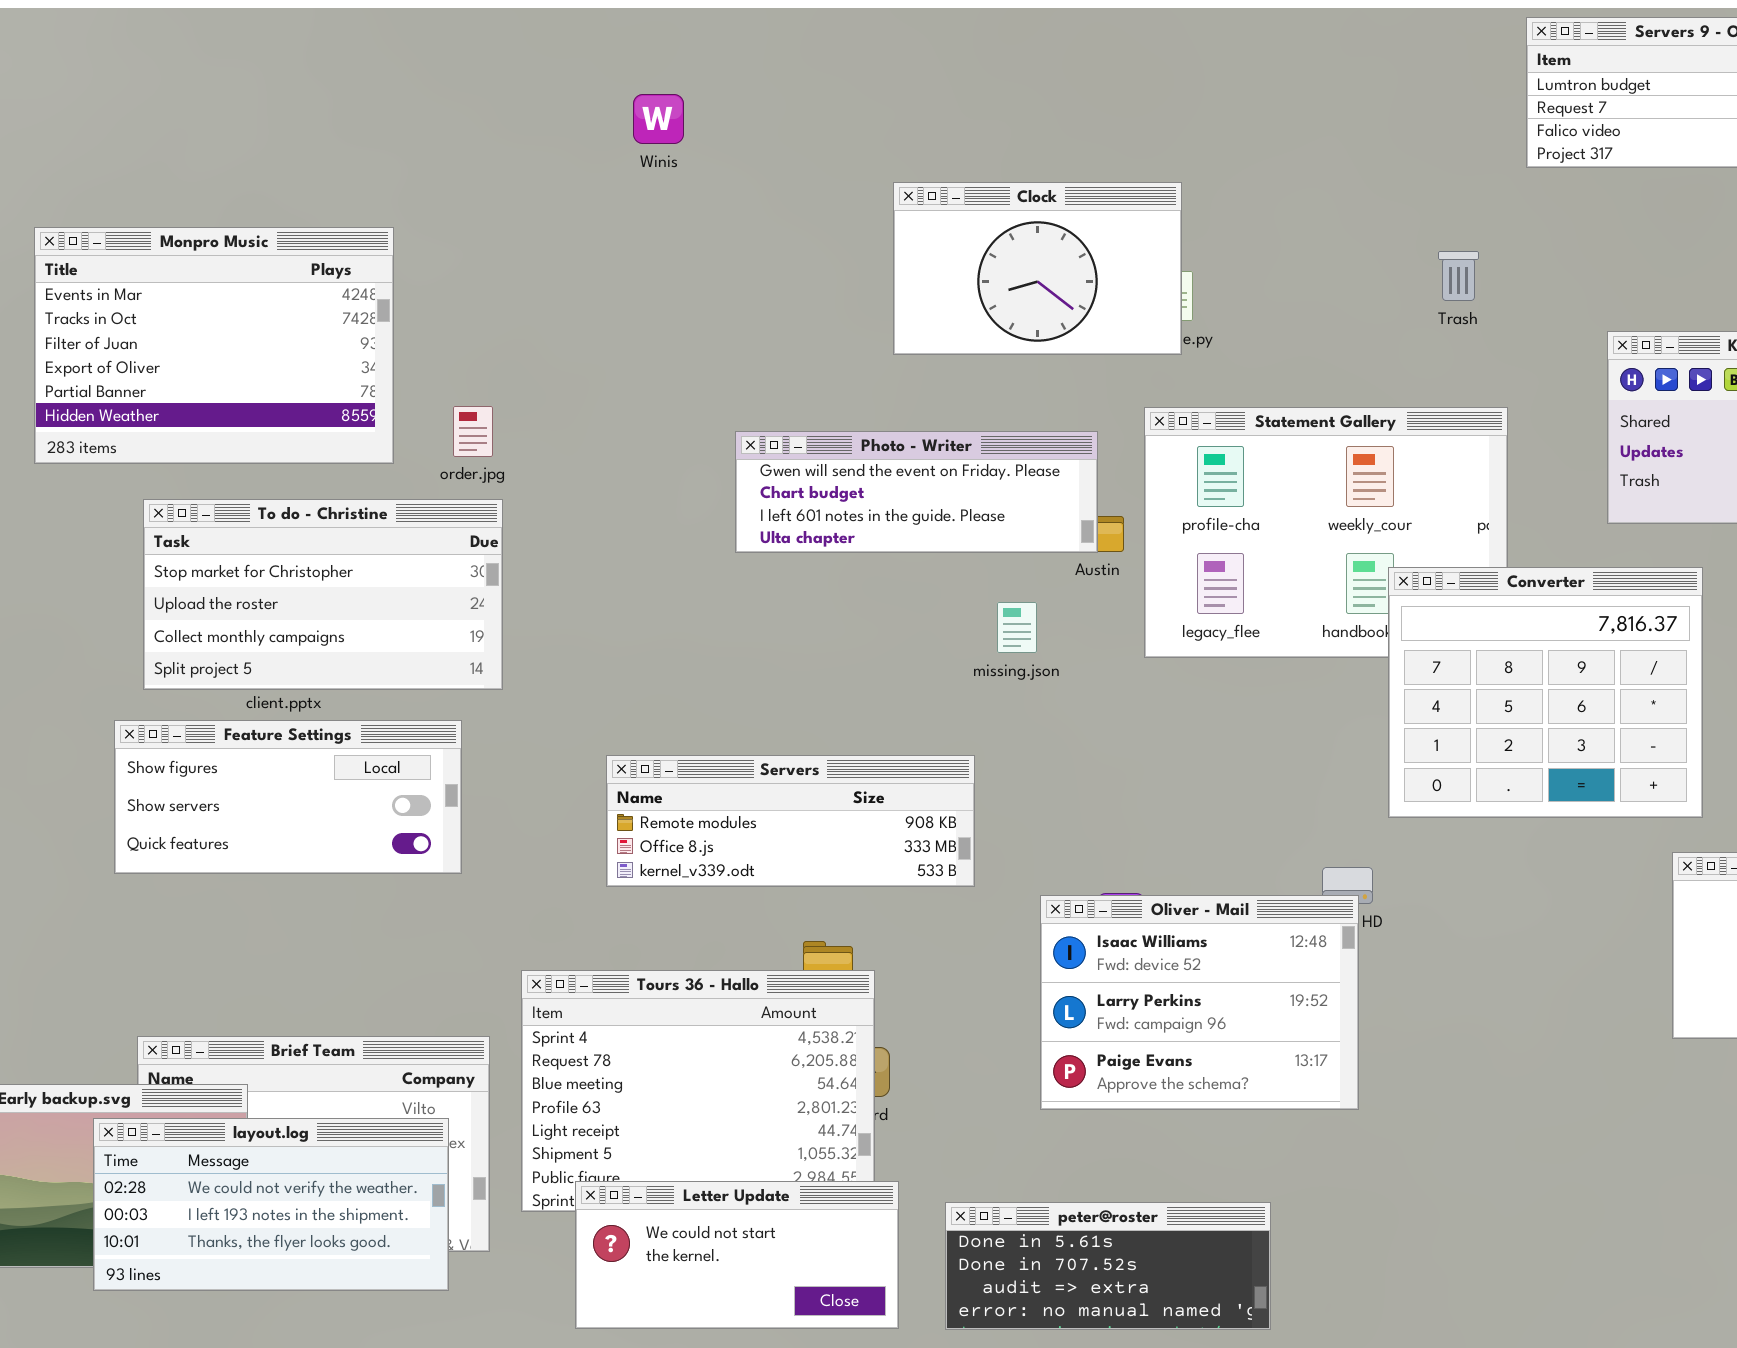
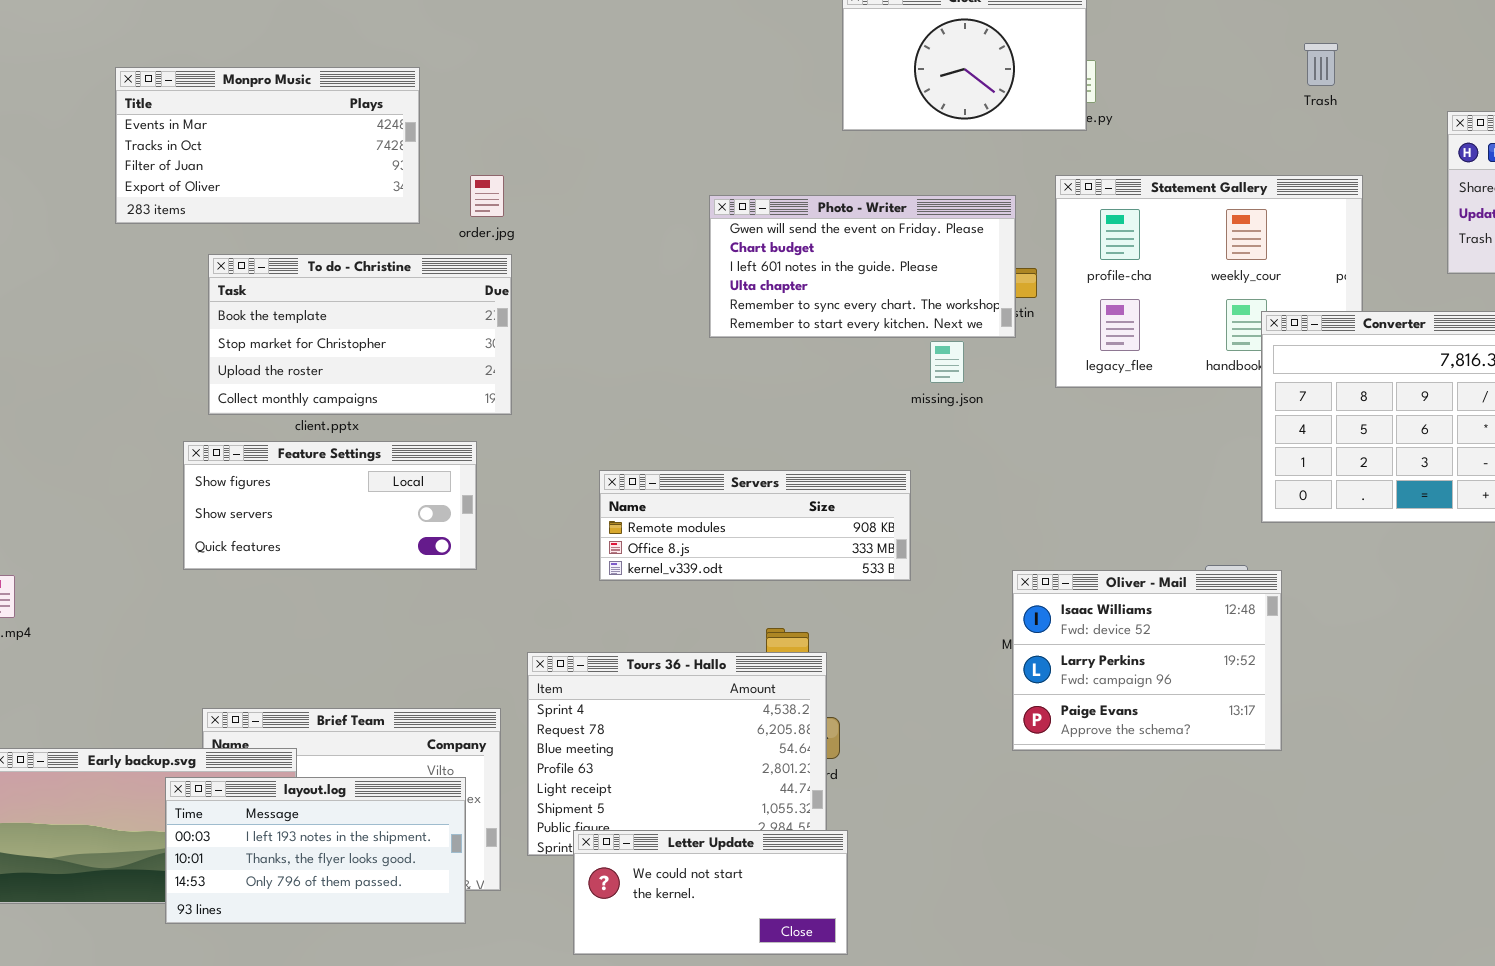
Monpro Music: [34,227,394,464] -> [115,67,420,224], resized
Photo - Writer: [735,431,1098,553] -> [709,195,1016,338], resized
To do - Christine: [143,499,503,690] -> [208,254,512,415], scrolled up 1 row
Oliver - Mail: [1040,895,1359,1110] -> [1012,570,1282,751], moved
layout.log: [93,1118,449,1291] -> [165,777,466,924], scrolled down 1 row
peter@roster: [945,1202,1271,1330] -> none, closed

